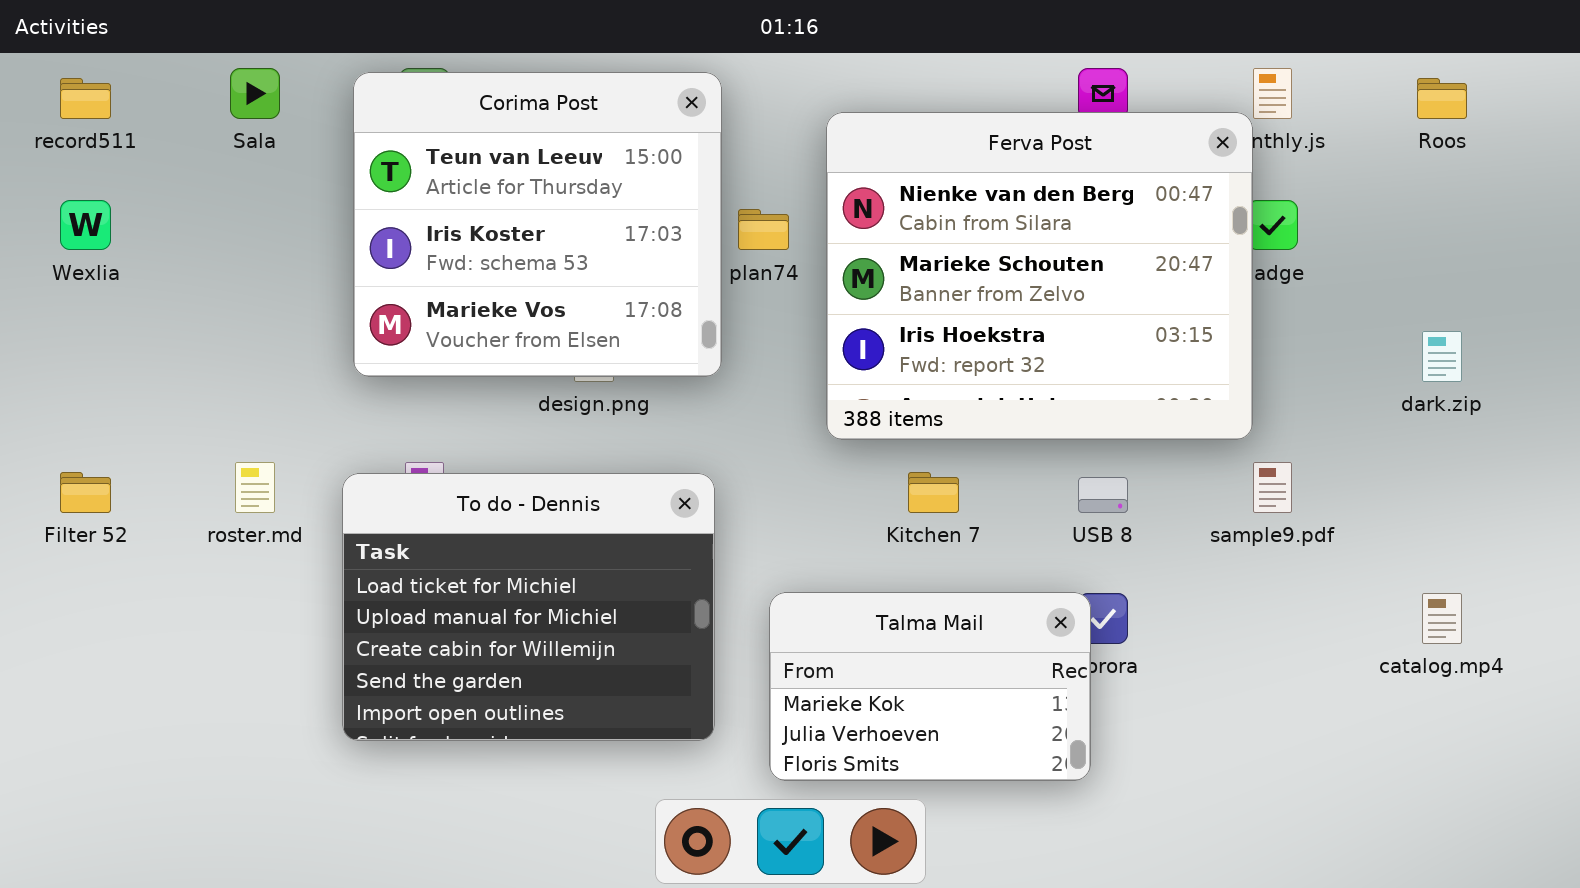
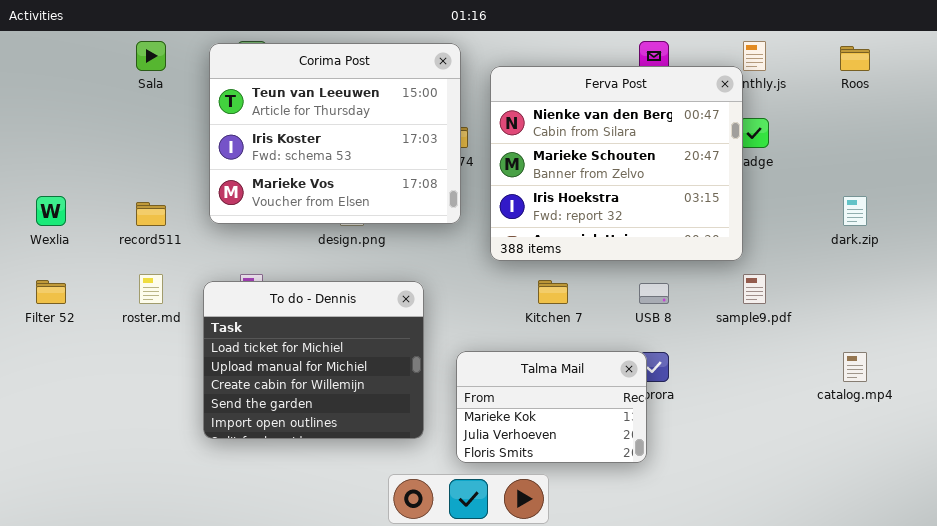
Corima Post: [353,72,722,377] -> [209,43,461,224], resized
record511: [60,78,111,119] -> [136,202,166,226], moved
Wexlia: [60,200,111,250] -> [36,196,66,226], moved

